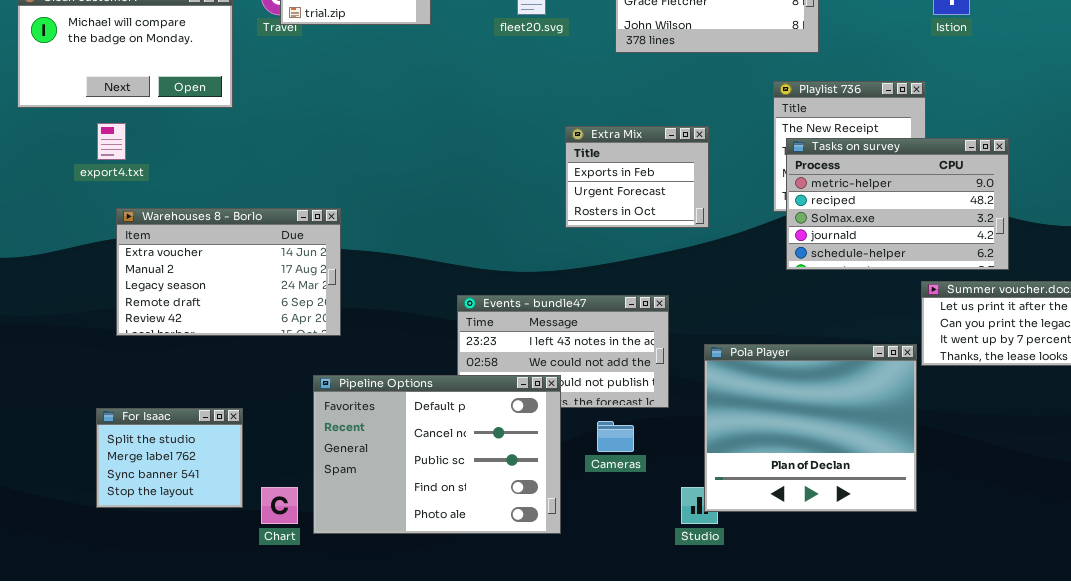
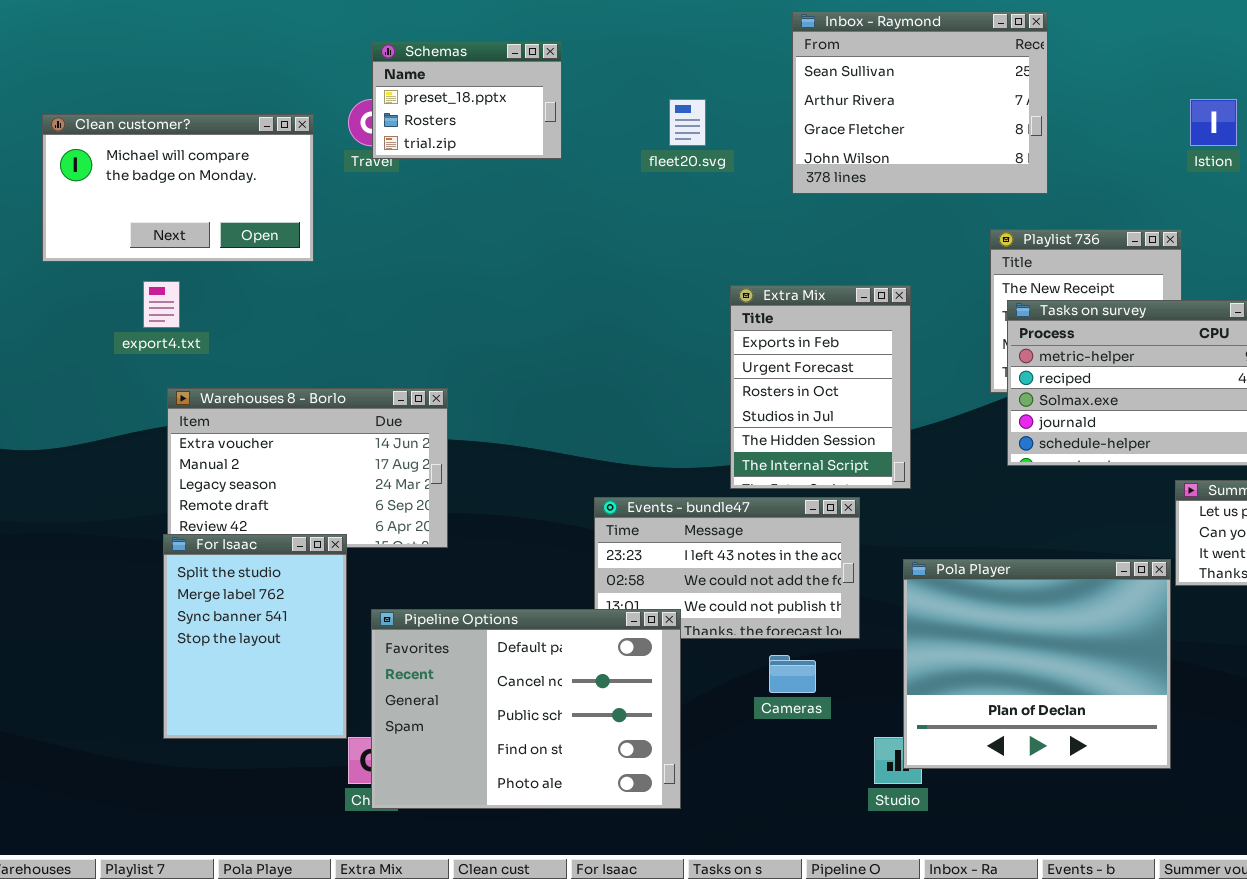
Extra Mix: [565,126,709,228] -> [730,285,911,489], resized
Pipeline Options: [313,375,561,534] -> [371,609,681,809], moved
For Isaac: [96,408,243,508] -> [163,534,347,739], moved, resized

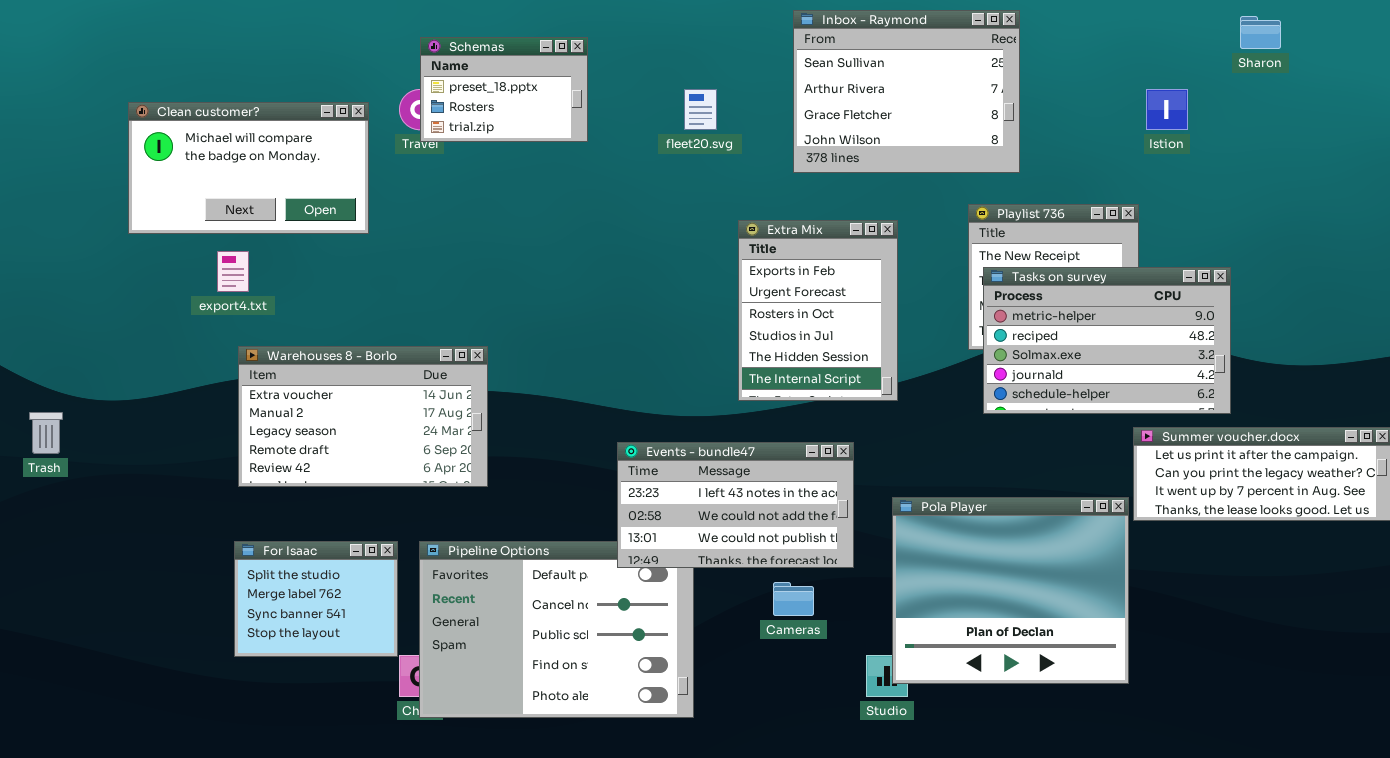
Extra Mix: [730,285,911,489] -> [738,220,898,401], moved
Events - bundle47: [594,497,860,639] -> [617,442,854,568], raised
For Isaac: [163,534,347,739] -> [234,541,398,657], resized

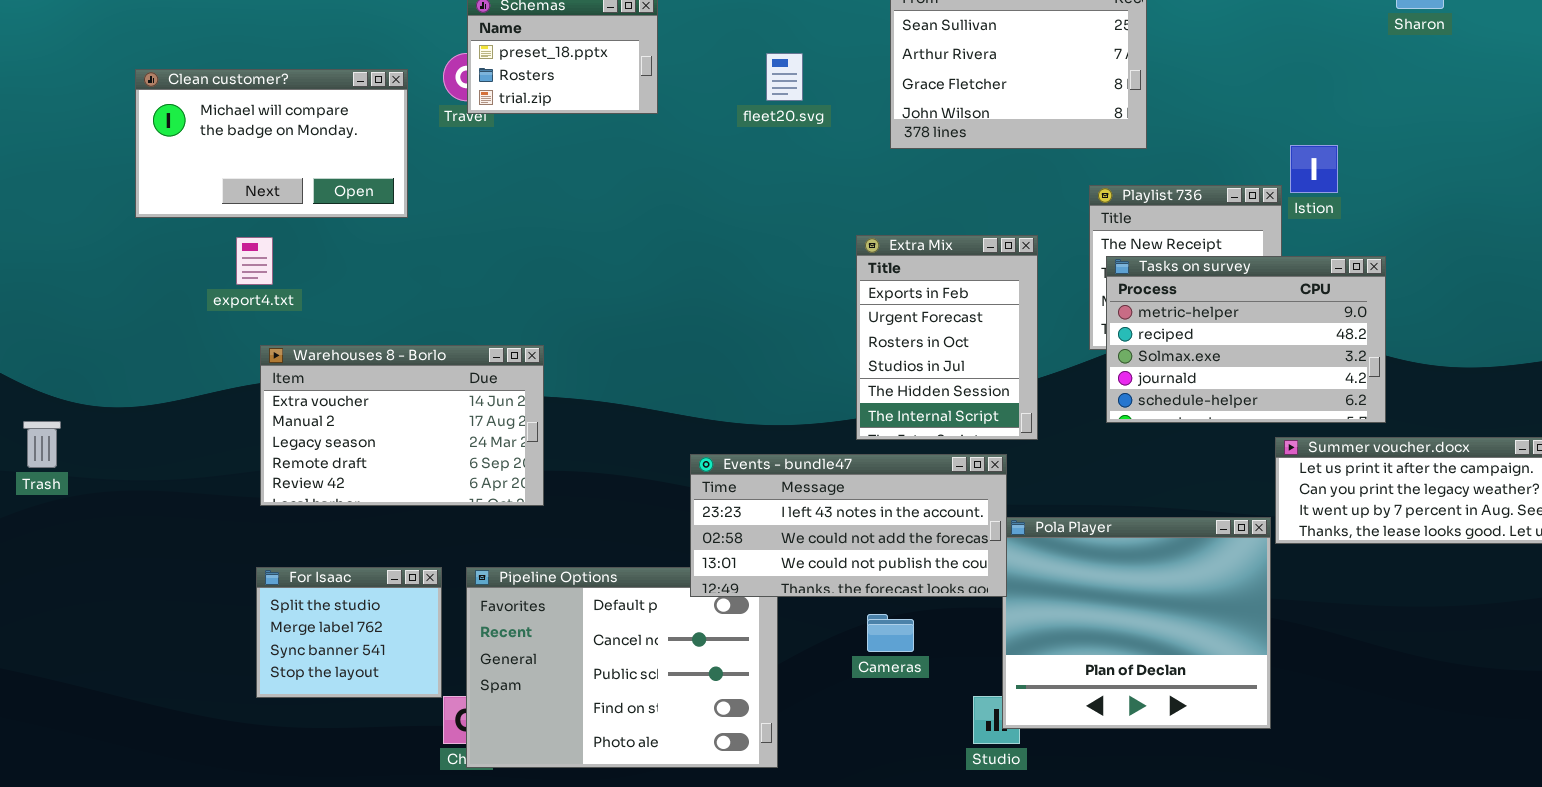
Istion: [1146,89,1188,130] -> [1290,145,1338,193], moved
Extra Mix: [738,220,898,401] -> [856,235,1038,440], moved
Events - bundle47: [617,442,854,568] -> [690,454,1007,597], resized

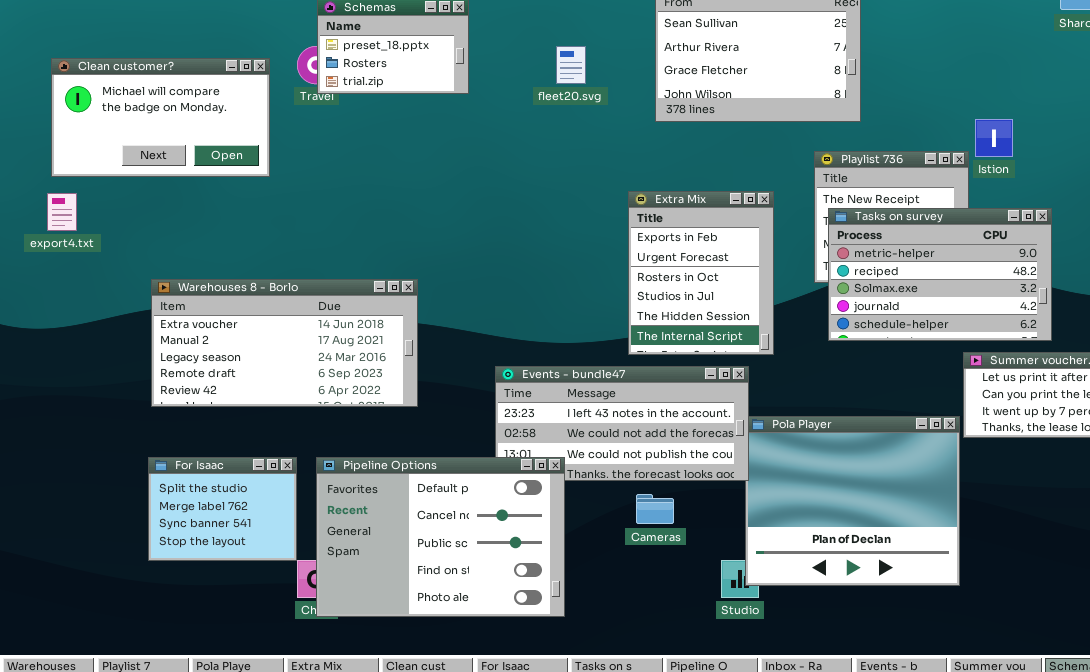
export4.txt: [236,237,273,285] -> [47,193,77,231], moved
Warehouses 8 - Borlo: [260,345,544,506] -> [151,279,418,407], resized
Pipeline Options: [466,567,778,768] -> [316,457,565,617], raised

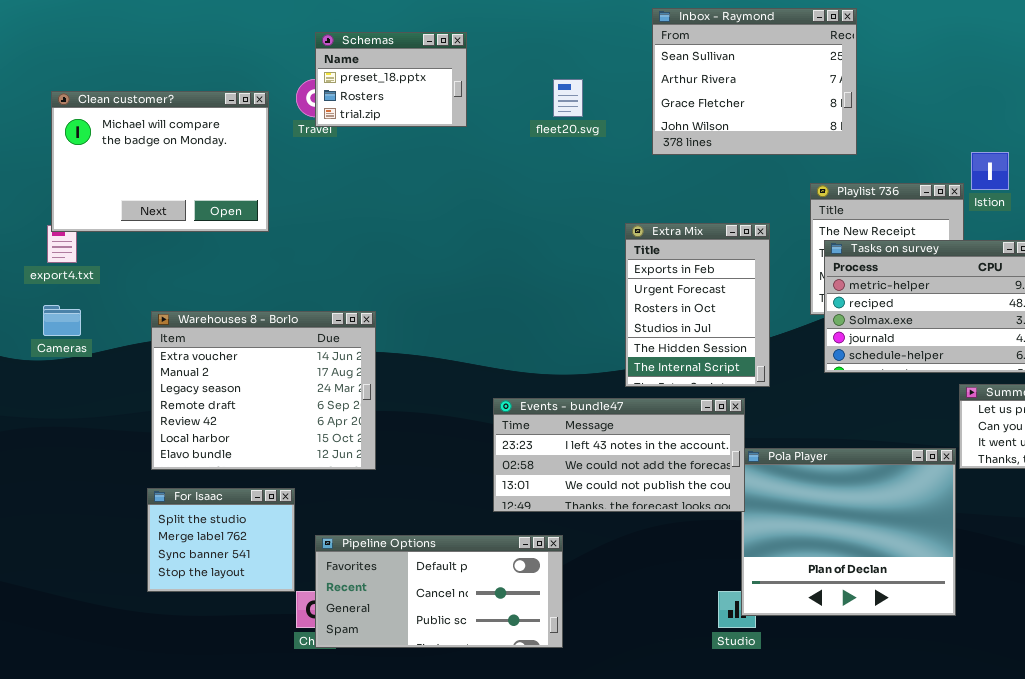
Clean customer?: [51,58,270,177] -> [51,91,269,232], resized
Warehouses 8 - Borlo: [151,279,418,407] -> [151,311,376,470], resized
Pipeline Options: [316,457,565,617] -> [315,535,563,648], resized
Cameras: [636,494,674,524] -> [43,305,81,336], moved

